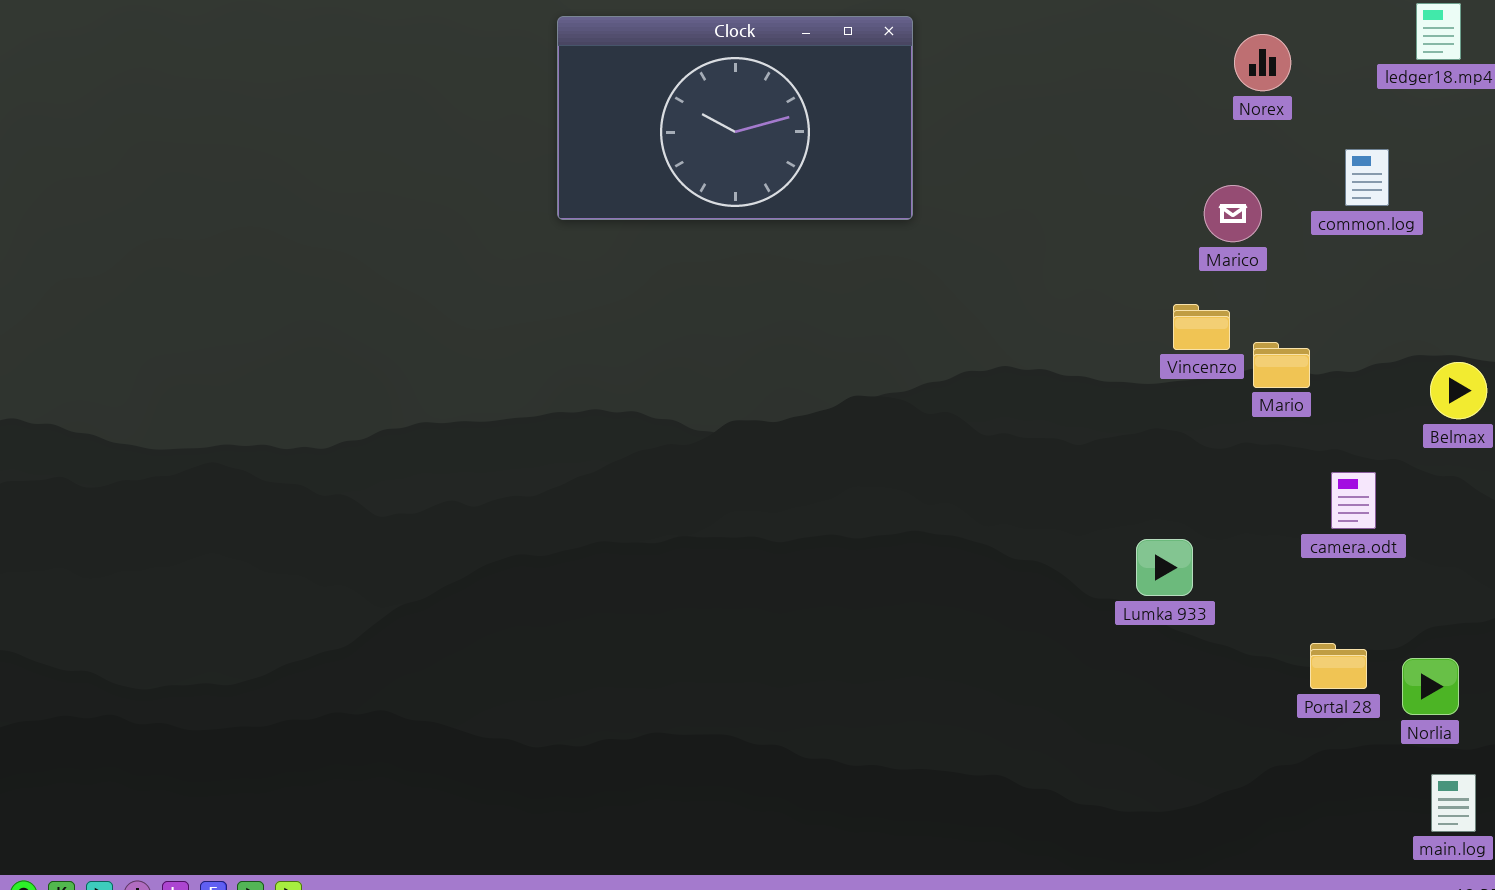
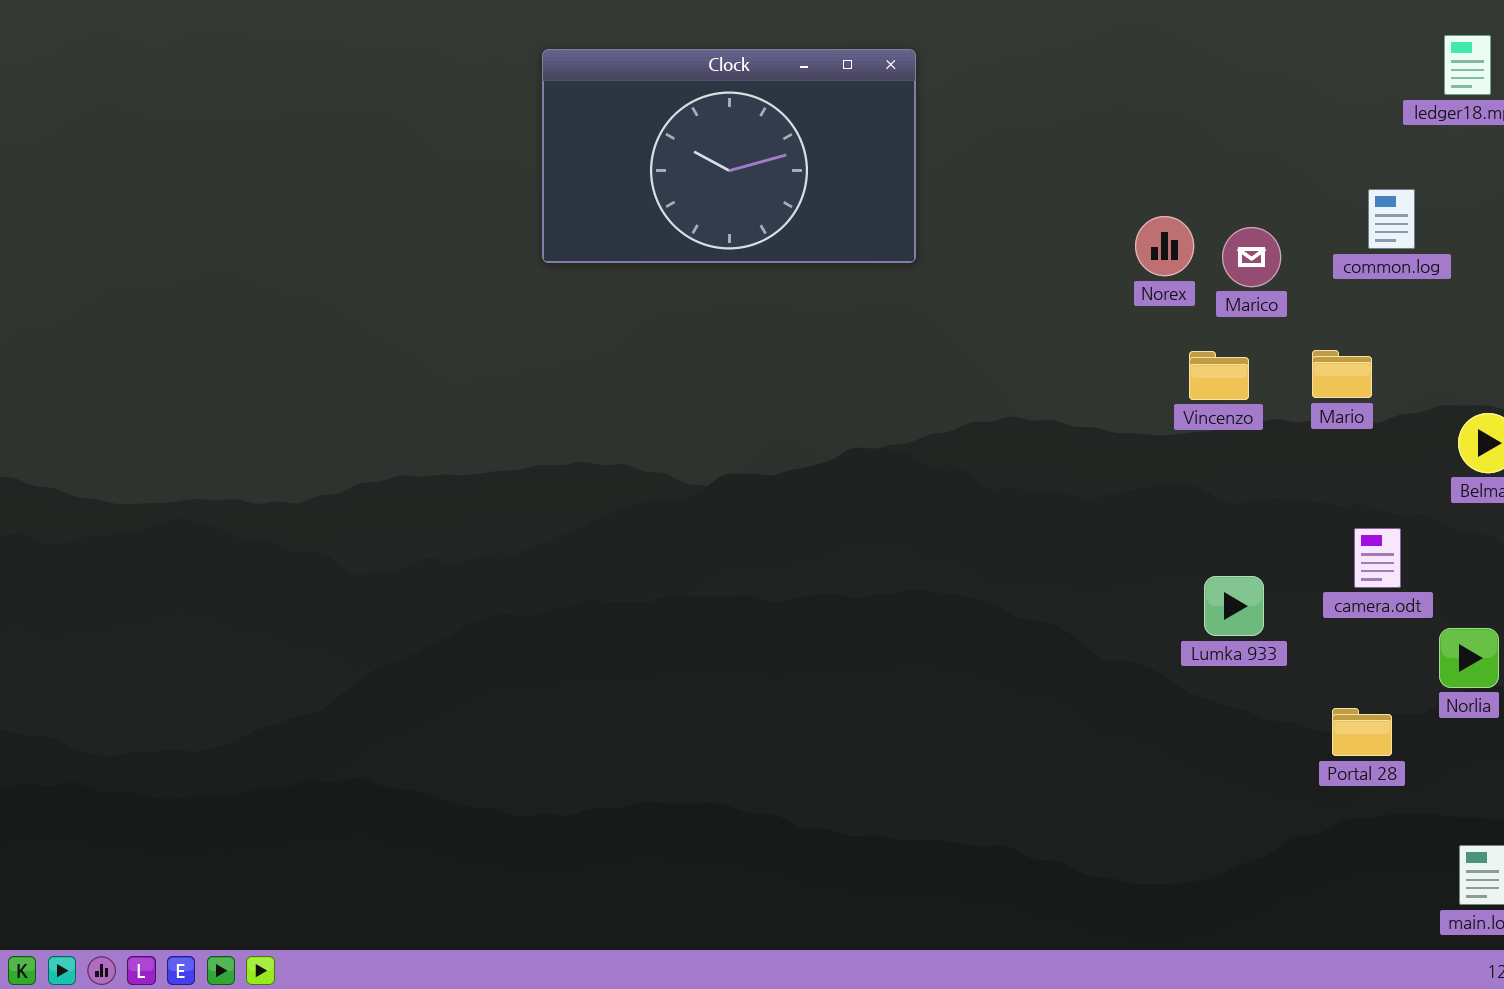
Norex: [1234,34,1291,91] -> [1135,216,1194,276], moved
Mario: [1253,342,1310,388] -> [1312,350,1372,398], moved
Lumka 933: [1136,539,1193,596] -> [1204,576,1264,636], moved
Norlia: [1402,658,1459,715] -> [1439,628,1499,688], moved

